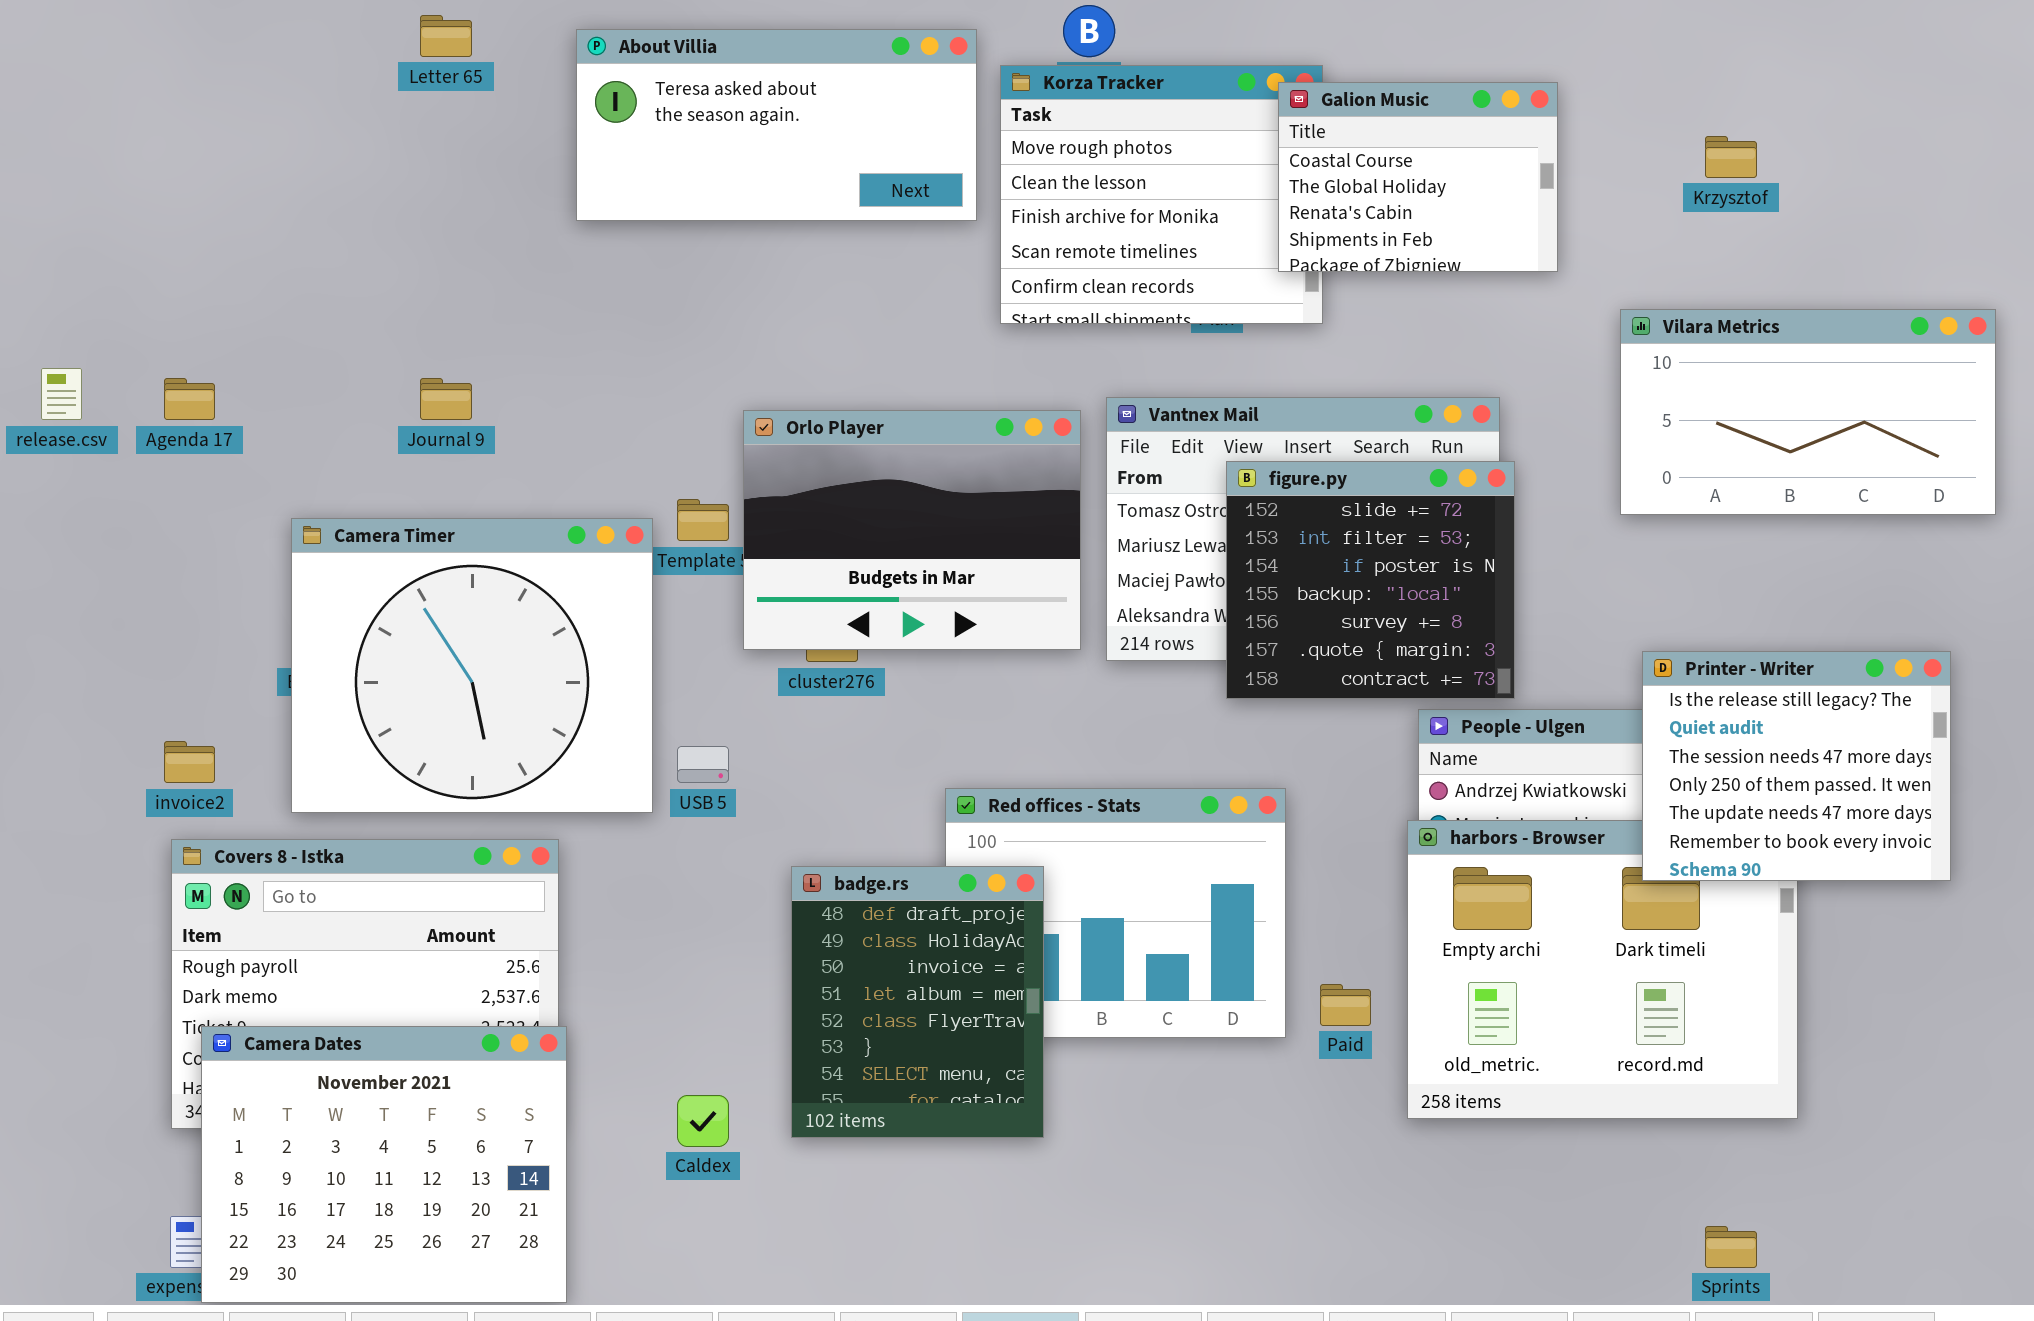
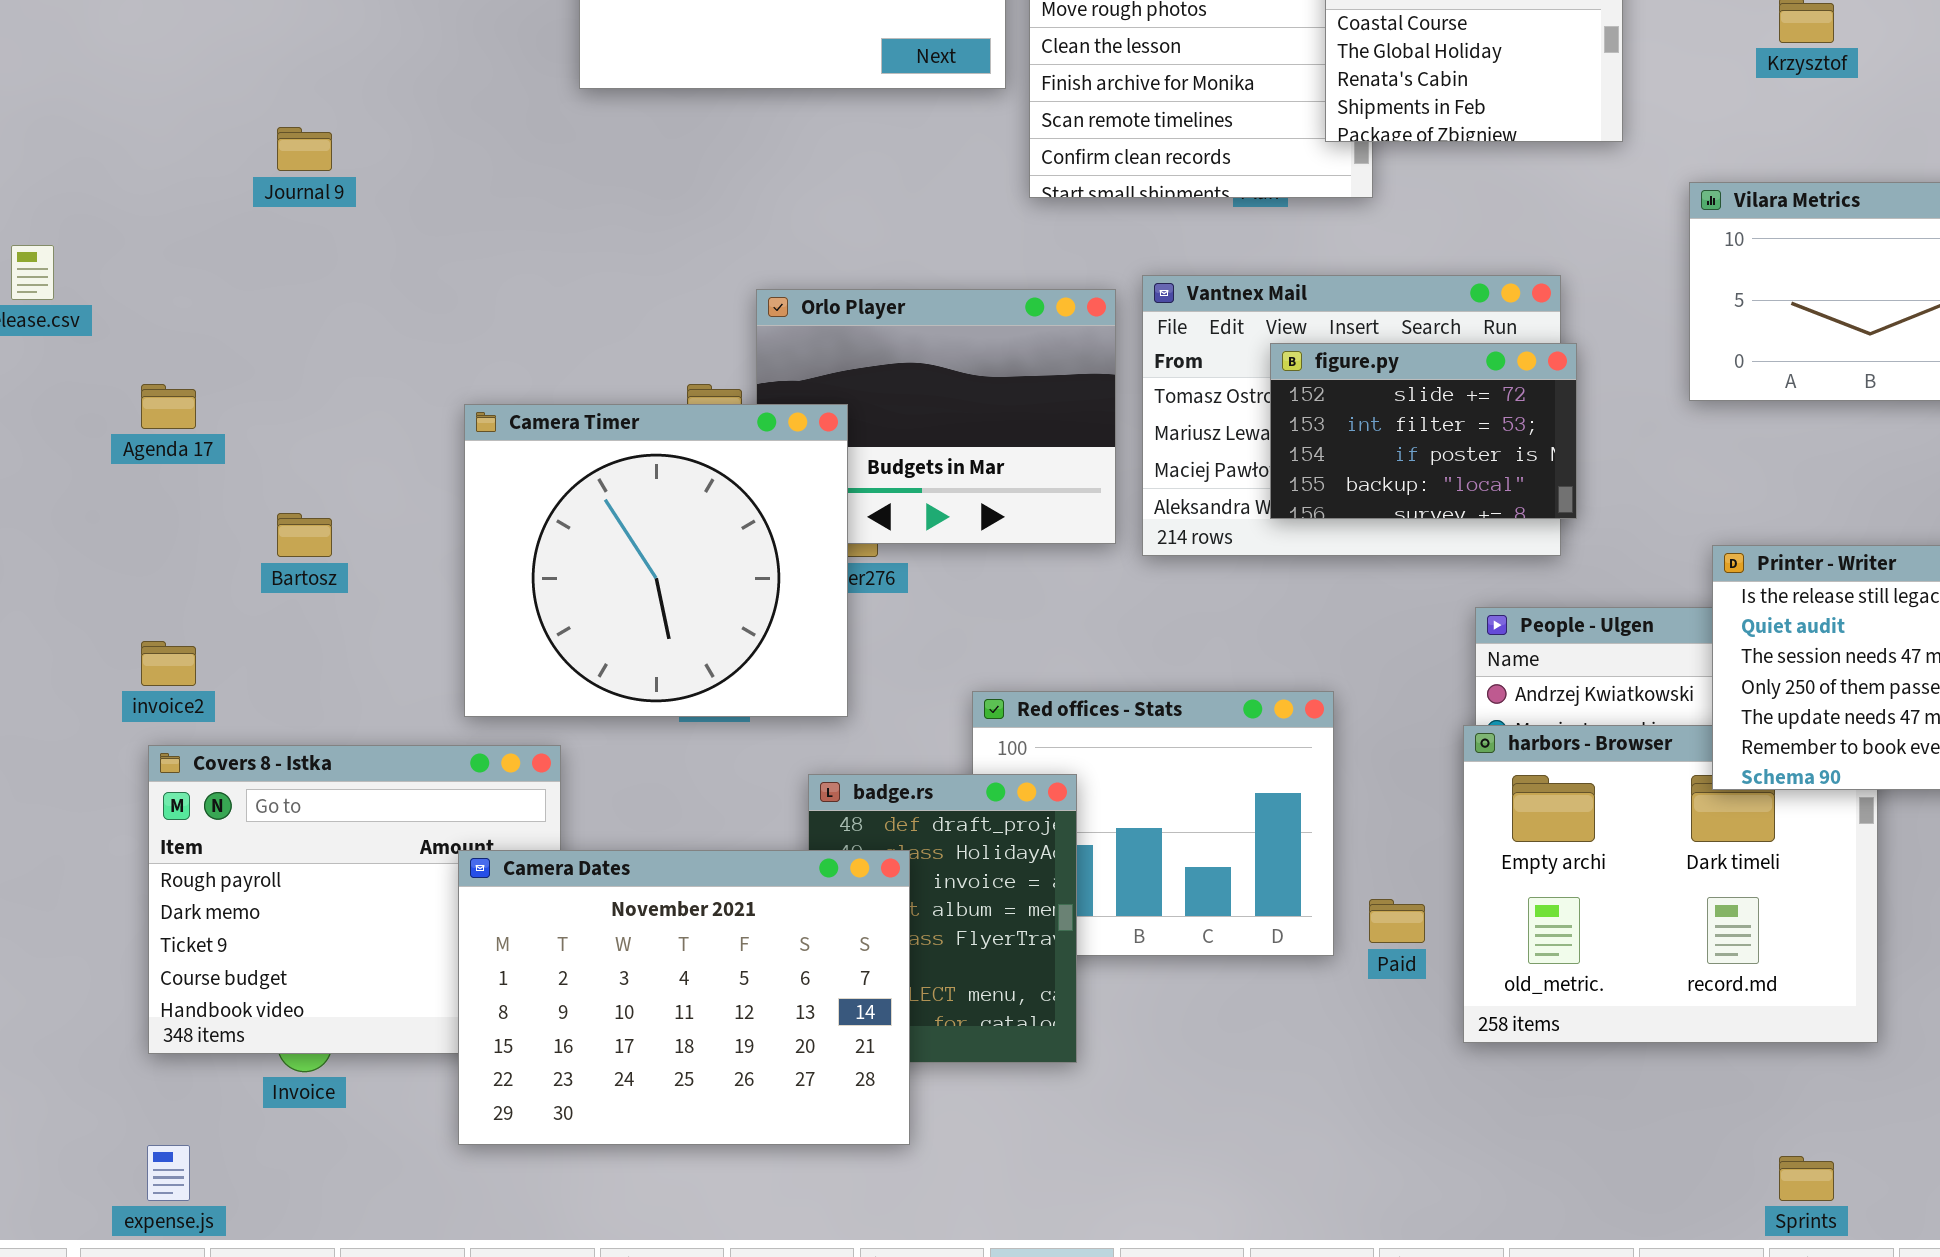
Agenda 17: [164,378,215,420] -> [141,384,196,429], moved
Journal 9: [420,378,472,420] -> [277,127,332,171], moved
figure.py: [1226,461,1515,699] -> [1270,343,1577,519], resized
Camera Timer: [291,518,653,813] -> [464,404,848,717], moved
Camera Dates: [201,1026,567,1303] -> [458,850,910,1145], moved, resized

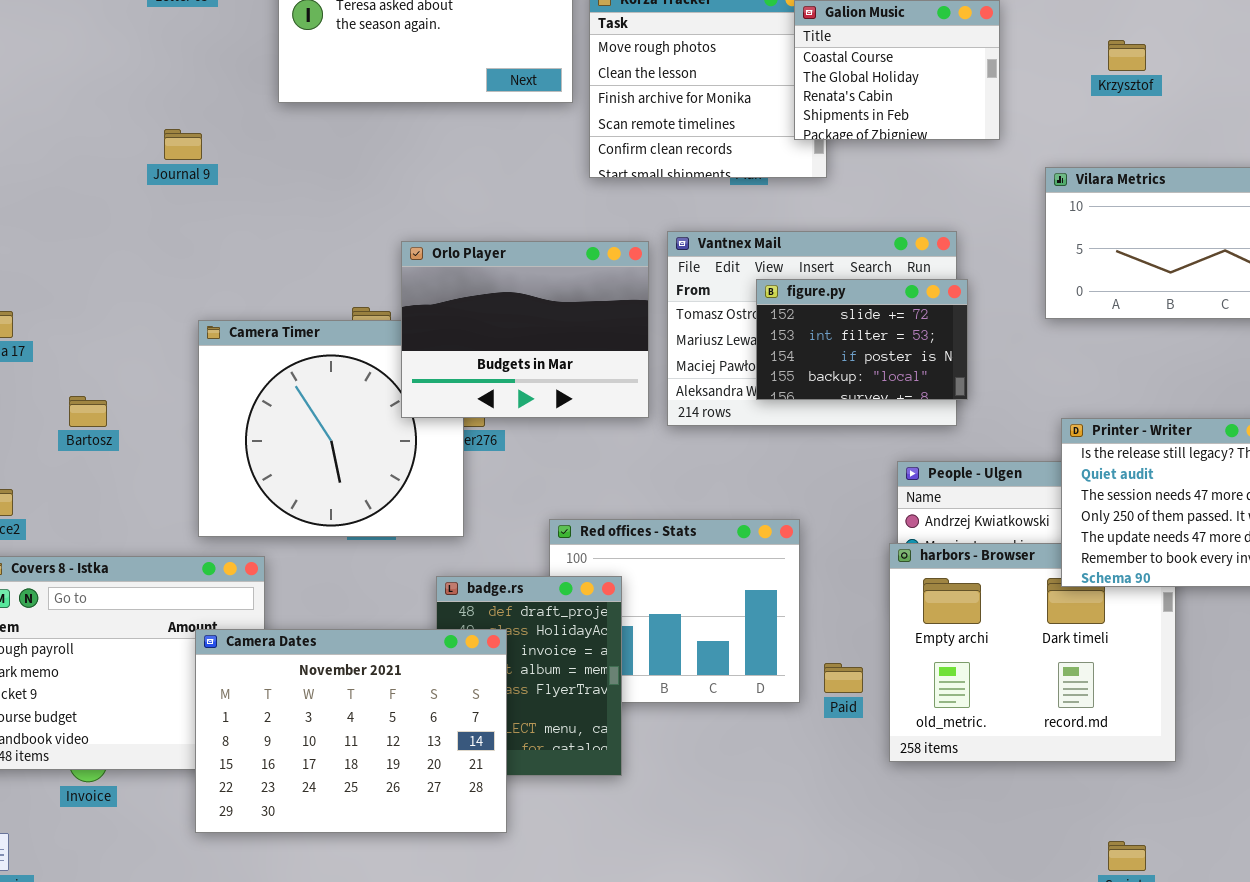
Journal 9: [277,127,332,171] -> [164,129,202,160], moved
Orlo Player: [756,289,1116,544] -> [401,241,649,418], raised

